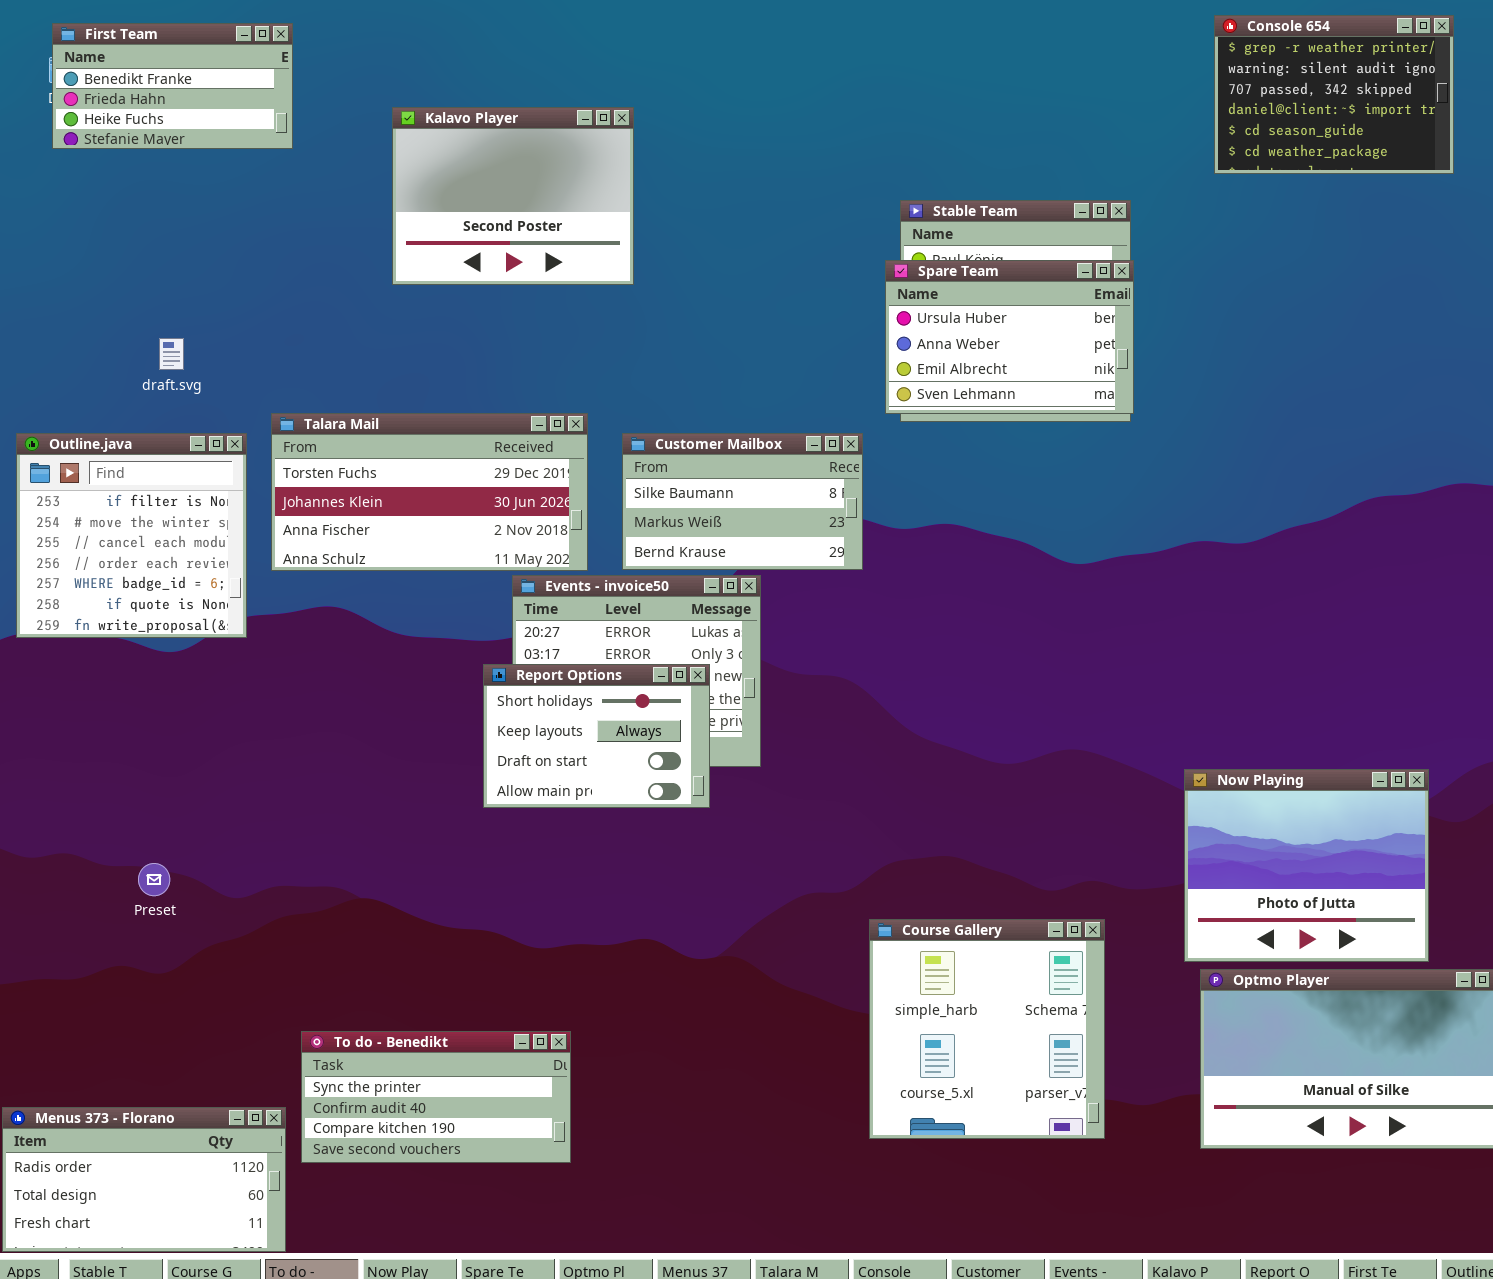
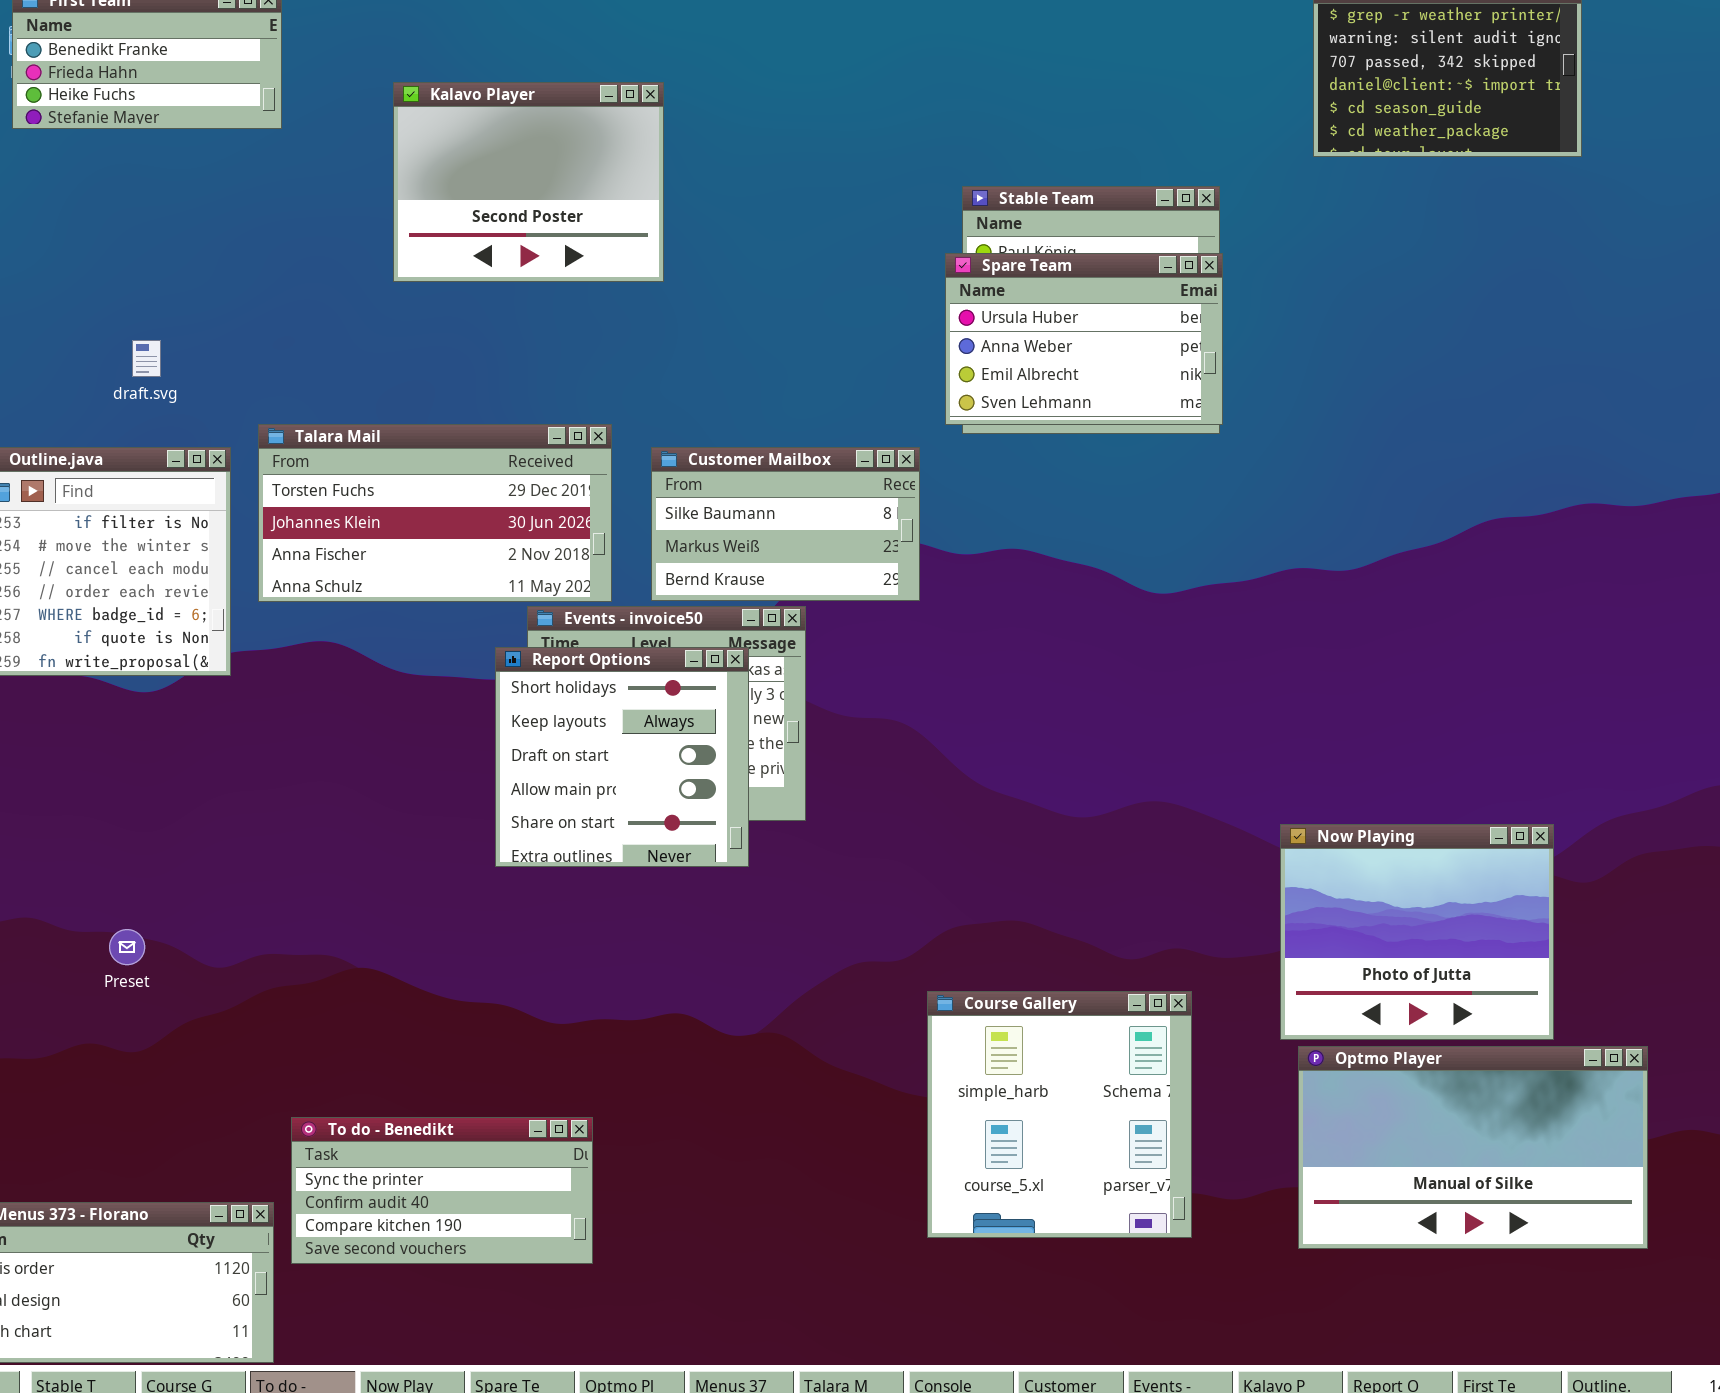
Report Options: [483,664,710,808] -> [495,647,749,867], resized

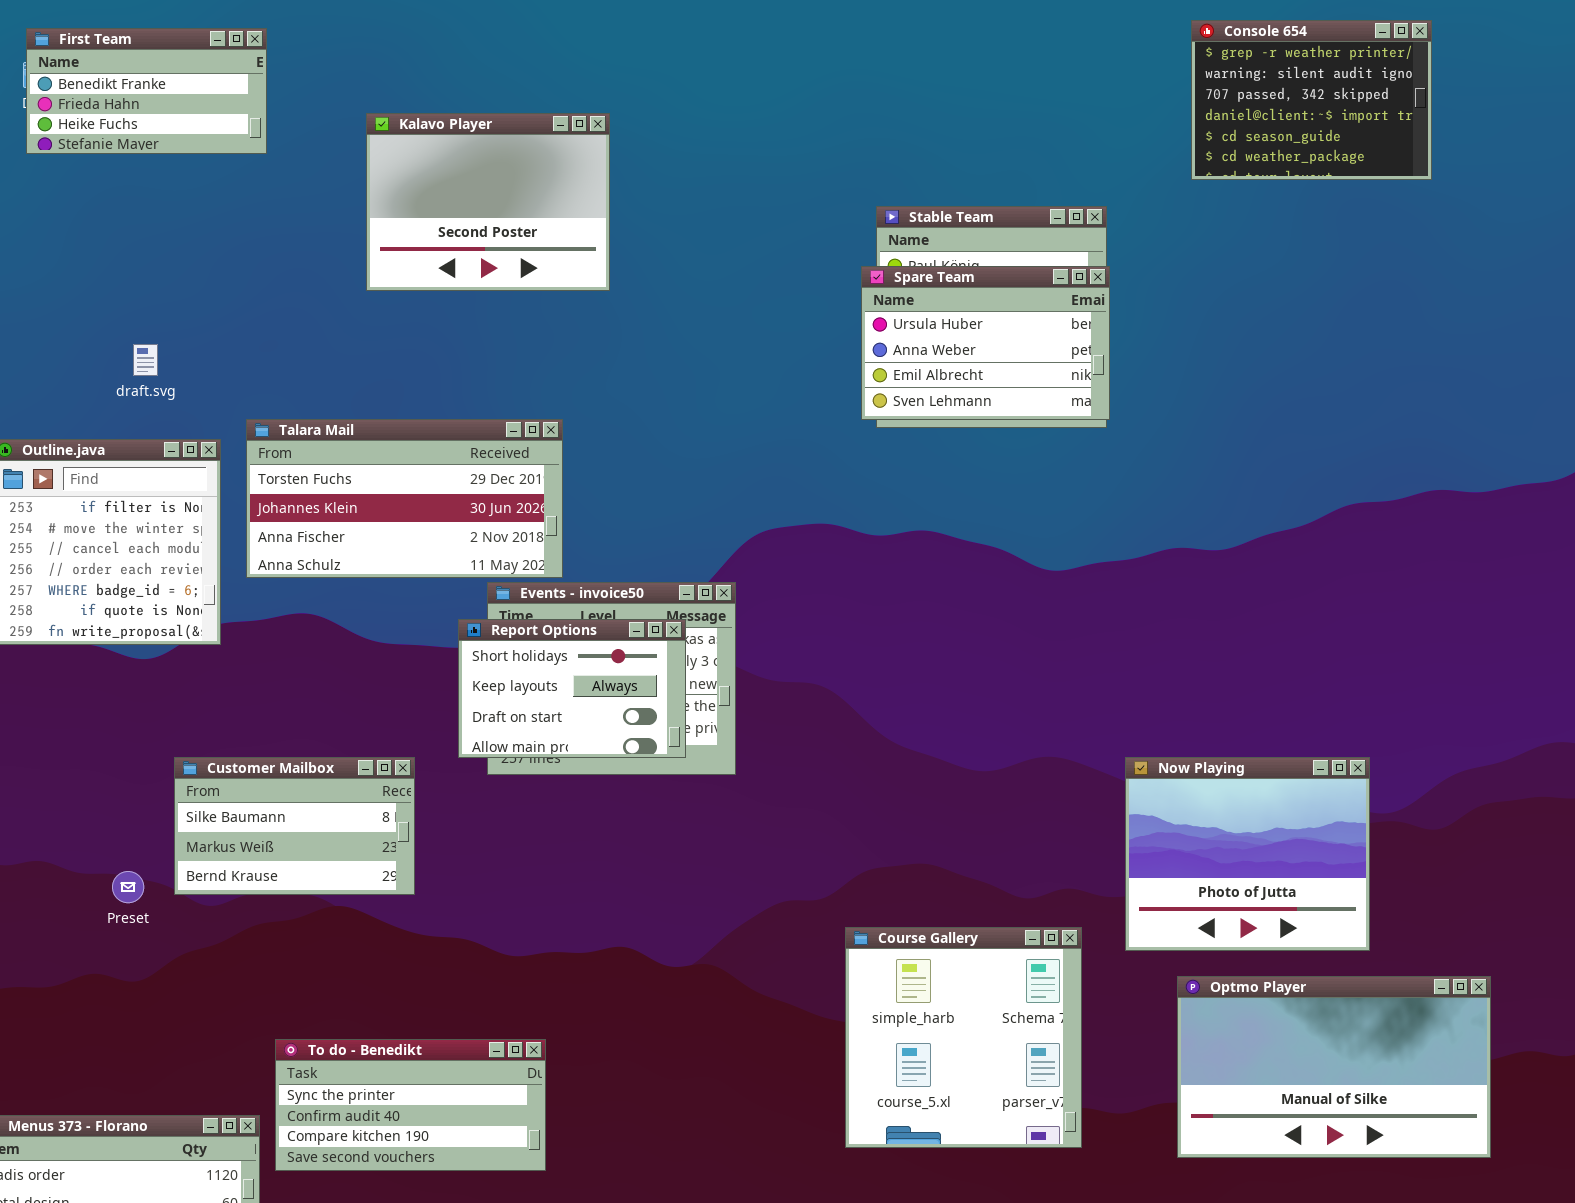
Customer Mailbox: [651,447,920,601] -> [174,757,415,895], moved
Report Options: [495,647,749,867] -> [458,619,686,758], resized
Now Playing: [1280,824,1554,1040] -> [1125,757,1370,951], moved

